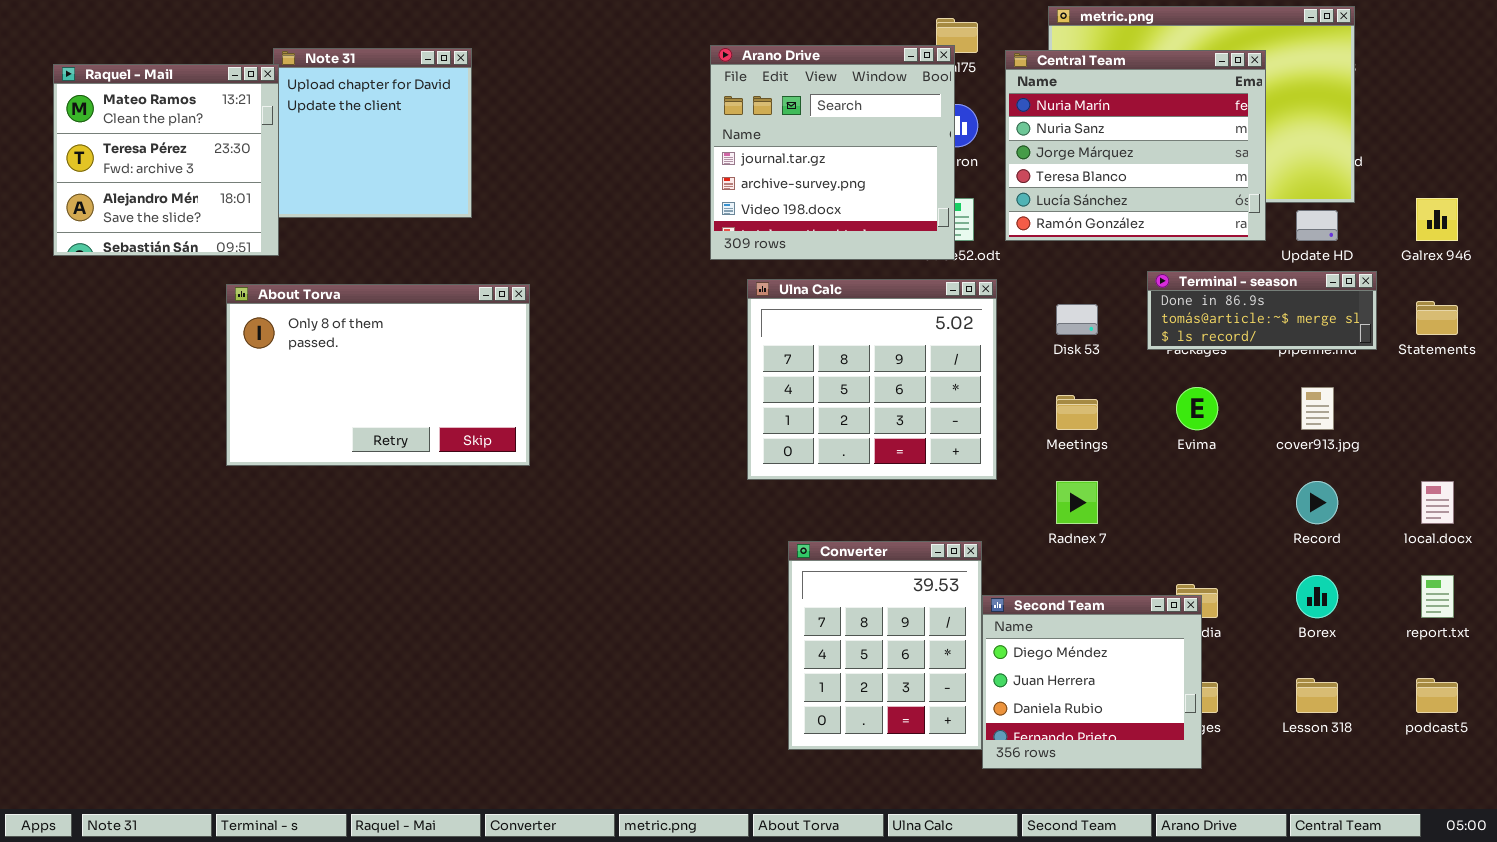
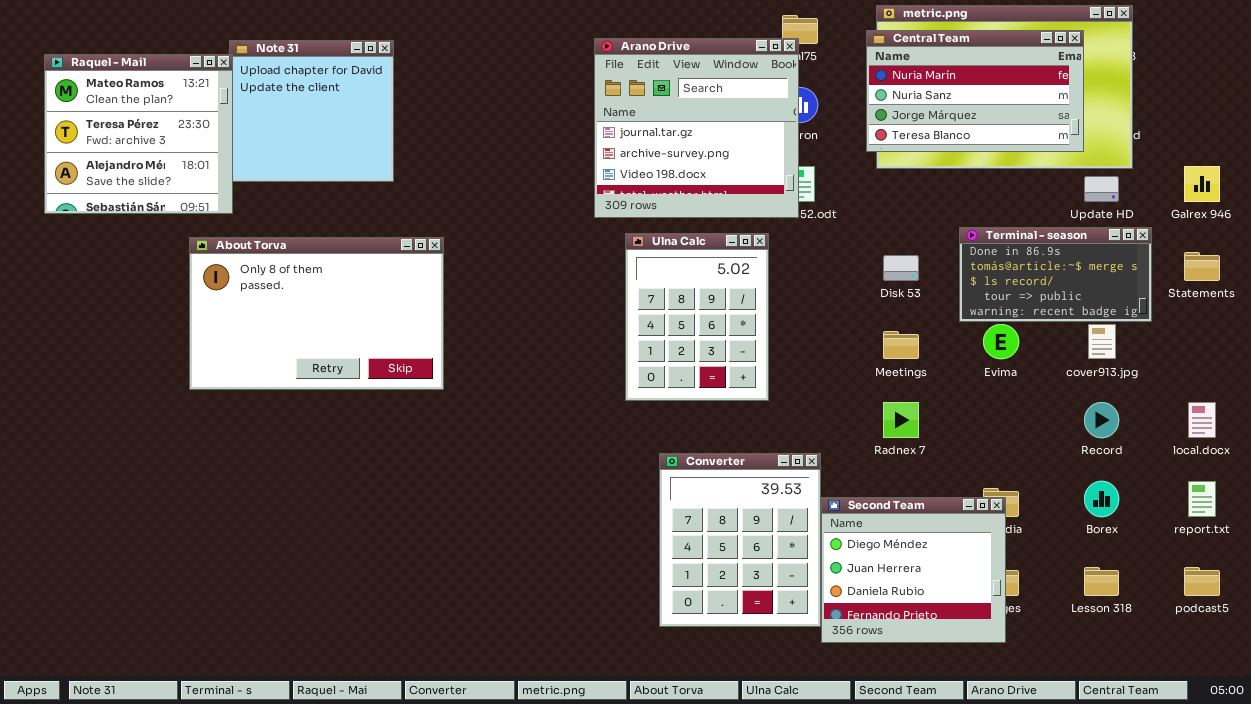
Central Team: [1005,50,1266,241] -> [866,30,1084,152], moved, resized
Terminal - season: [1147,271,1377,350] -> [959,227,1152,322], resized
Ulna Calc: [747,279,997,480] -> [625,233,769,401], resized

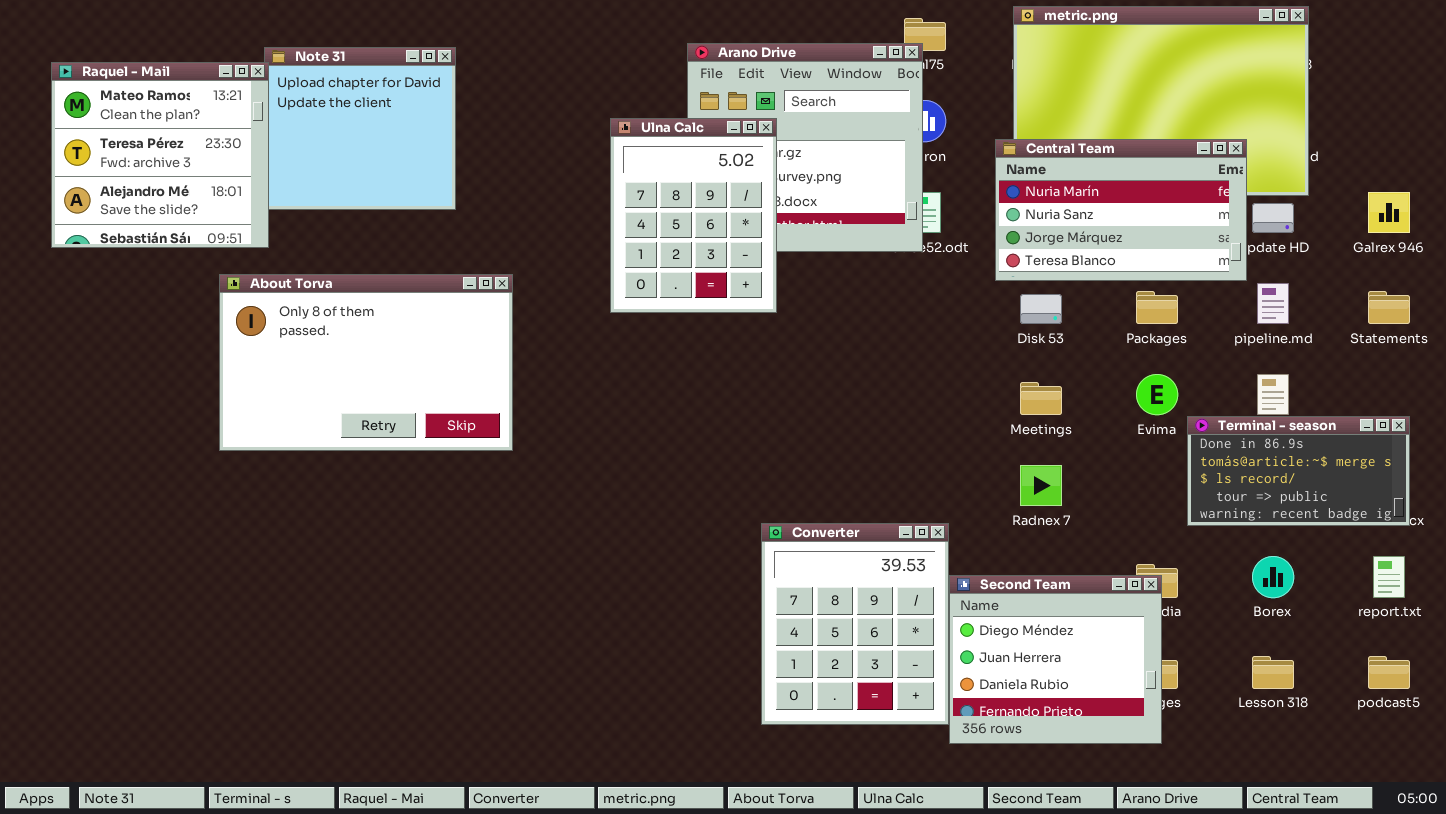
Central Team: [866,30,1084,152] -> [995,139,1247,281], moved
Terminal - season: [959,227,1152,322] -> [1187,416,1410,526], moved
Ulna Calc: [625,233,769,401] -> [610,118,777,313], moved

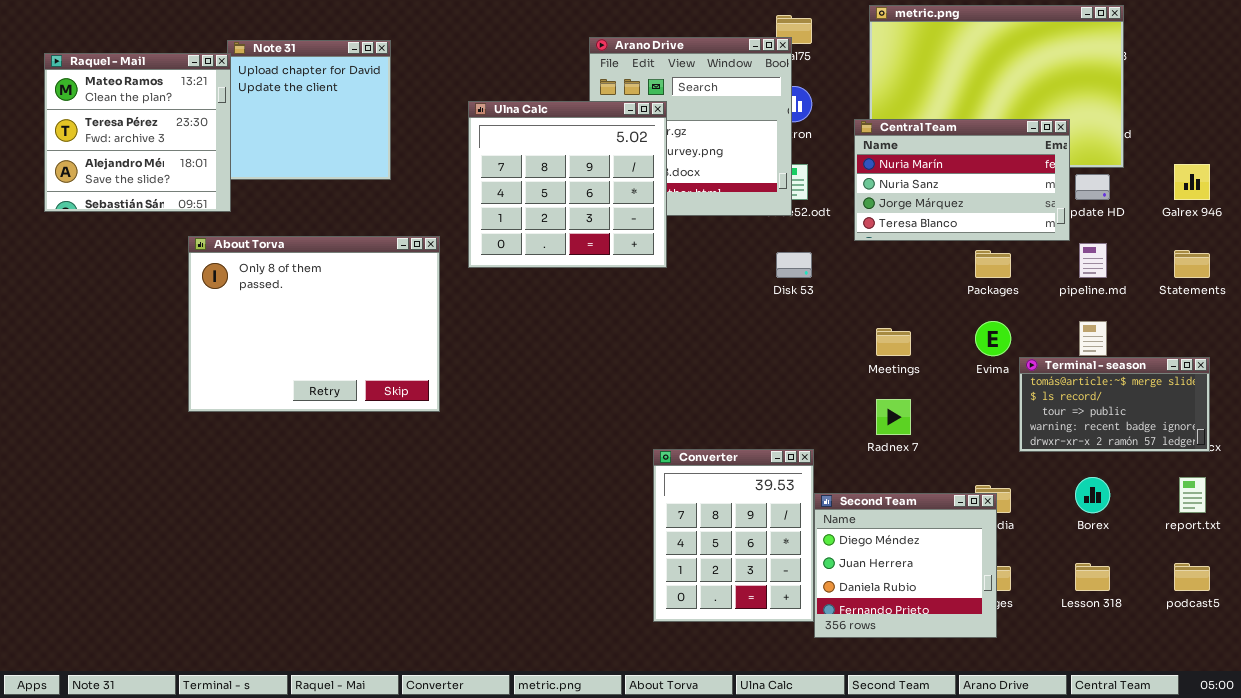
Ulna Calc: [610,118,777,313] -> [468,101,667,268], resized
About Torva: [219,274,513,451] -> [188,236,440,412], resized
Disk 53: [1020,294,1062,324] -> [776,252,812,278], moved
Terminal - season: [1187,416,1410,526] -> [1019,357,1210,452], scrolled down 1 row

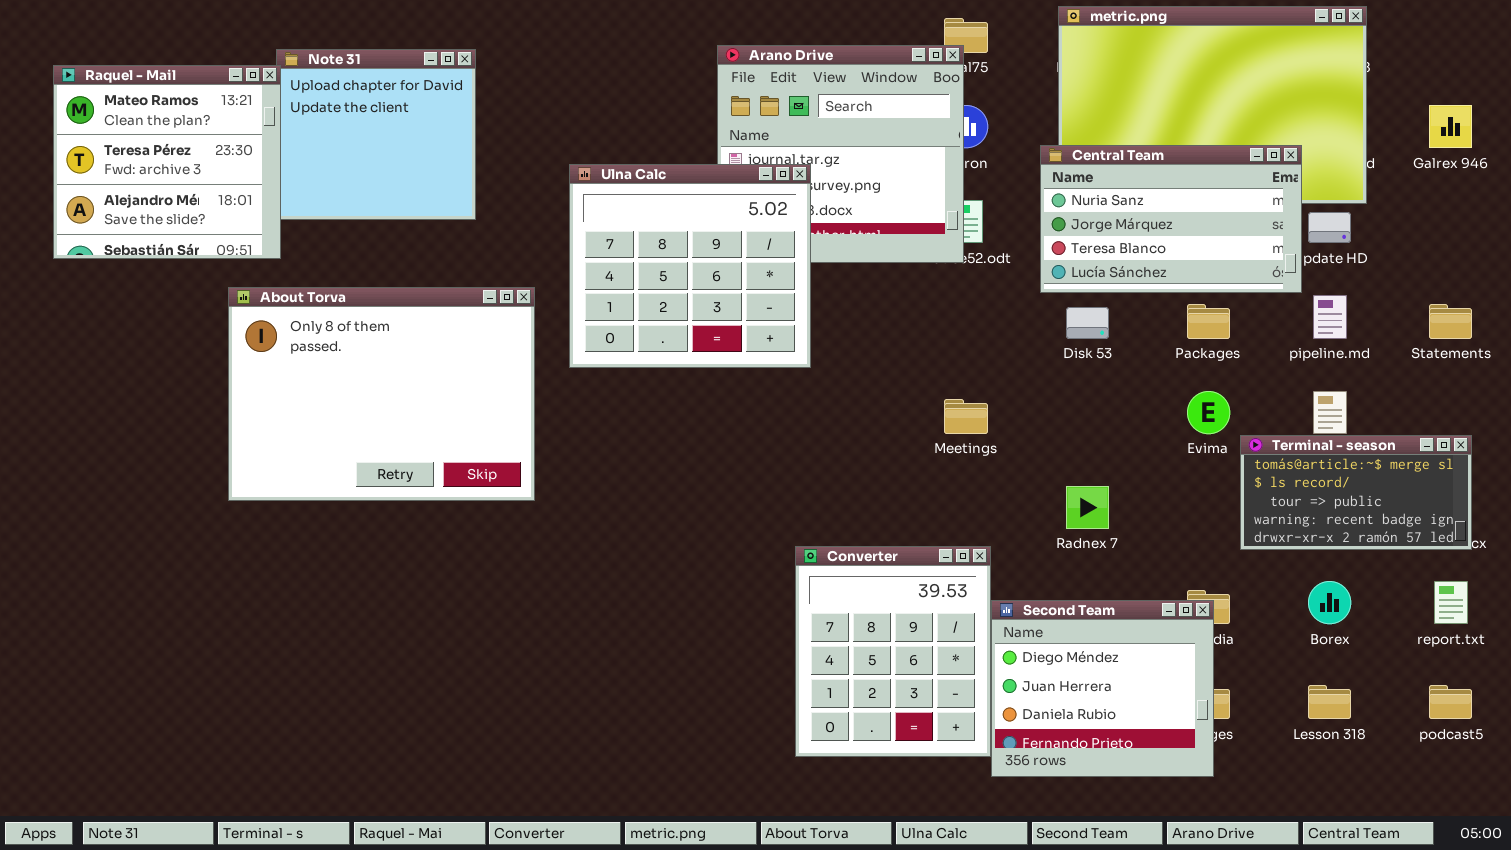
Ulna Calc: [468,101,667,268] -> [569,164,811,368], moved
Central Team: [854,119,1070,241] -> [1040,145,1302,293], scrolled down 1 row
Galrex 946: [1174,164,1210,200] -> [1429,105,1472,148], moved
Disk 53: [776,252,812,278] -> [1066,307,1109,339], moved
Meetings: [876,328,911,356] -> [944,399,988,434], moved

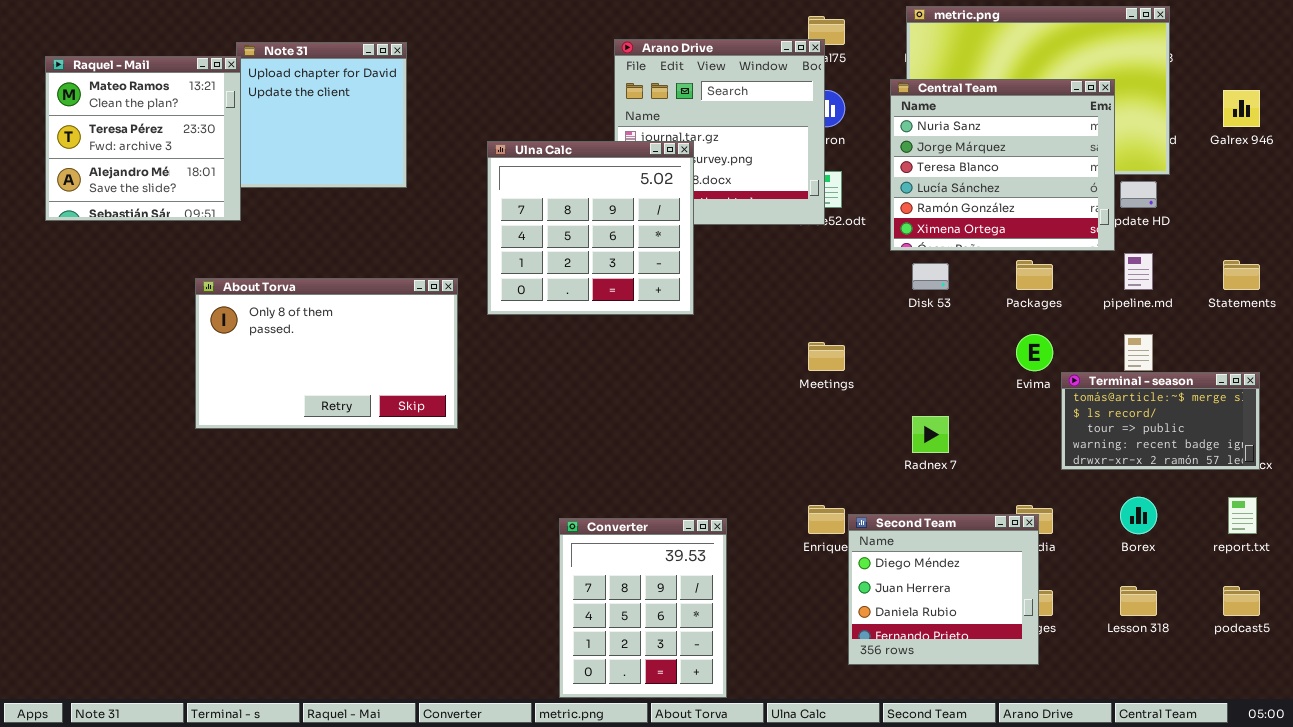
Central Team: [1040,145,1302,293] -> [890,79,1115,251], resized
About Torva: [228,287,535,501] -> [195,278,458,429], resized
Converter: [795,546,991,757] -> [559,518,727,698], moved

